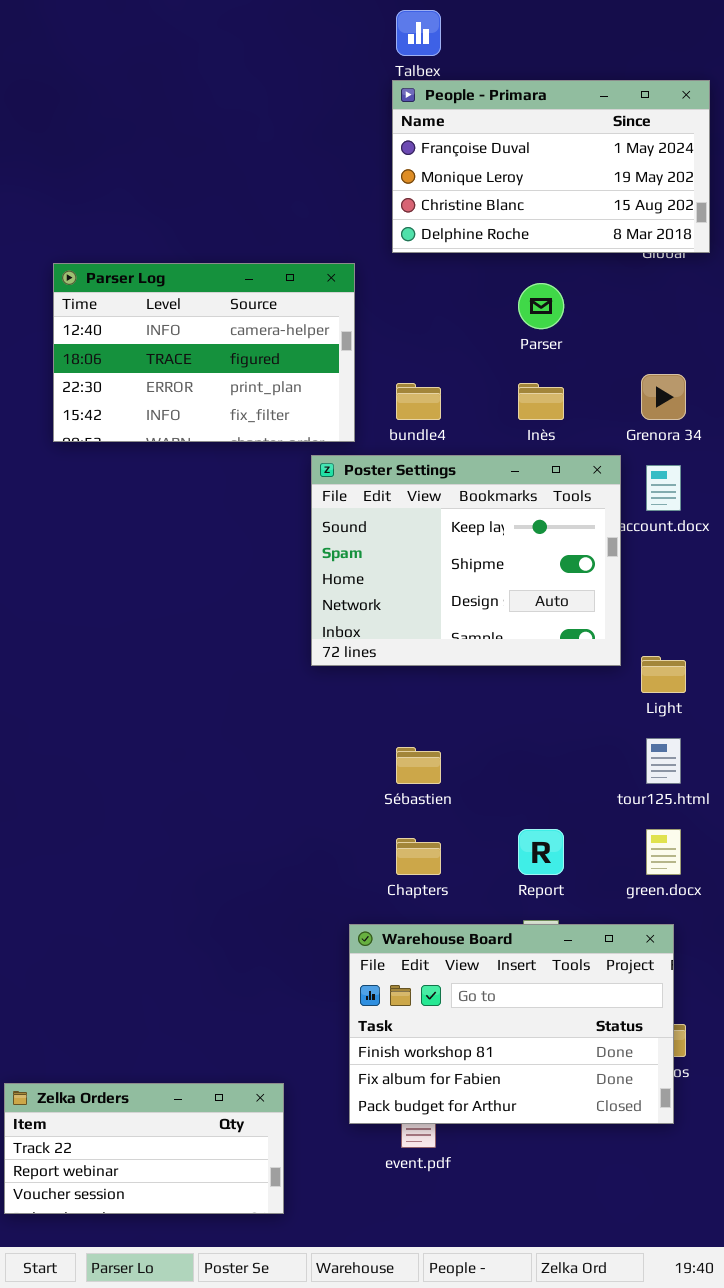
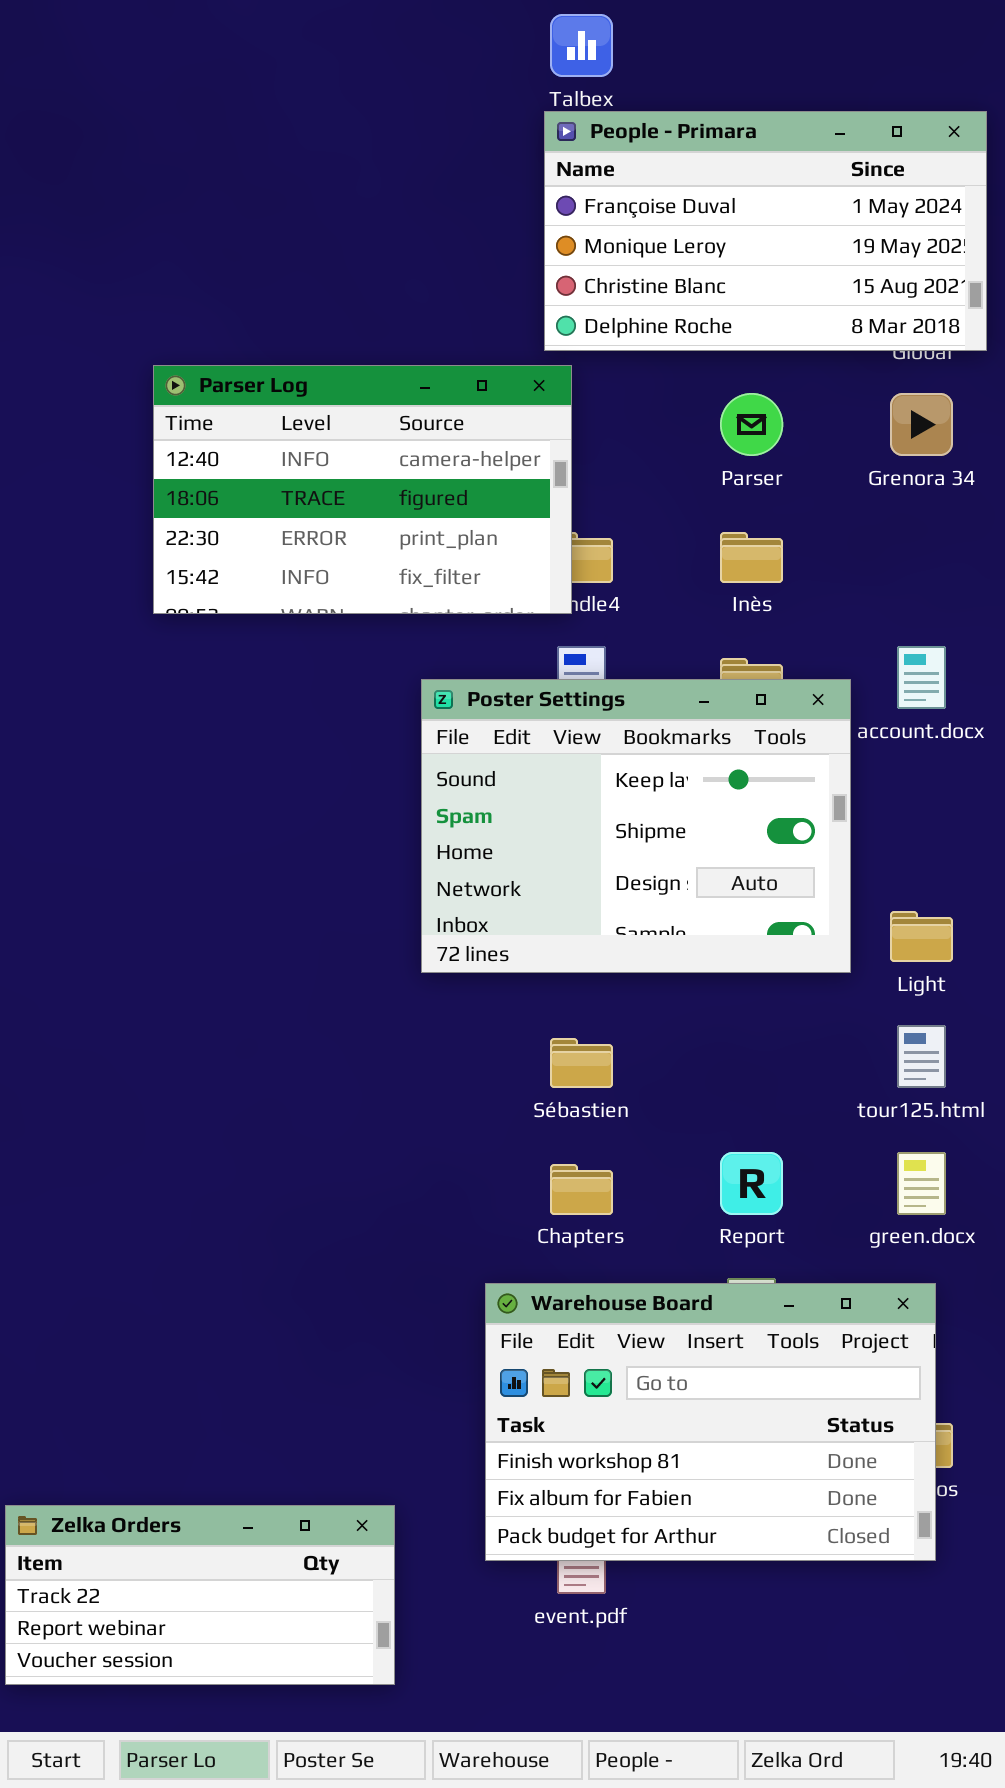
Parser Log: [53,263,355,442] -> [153,365,572,614], moved
Grenora 34: [641,374,686,420] -> [890,393,953,456], moved
Poster Settings: [311,455,621,666] -> [421,679,851,973], moved

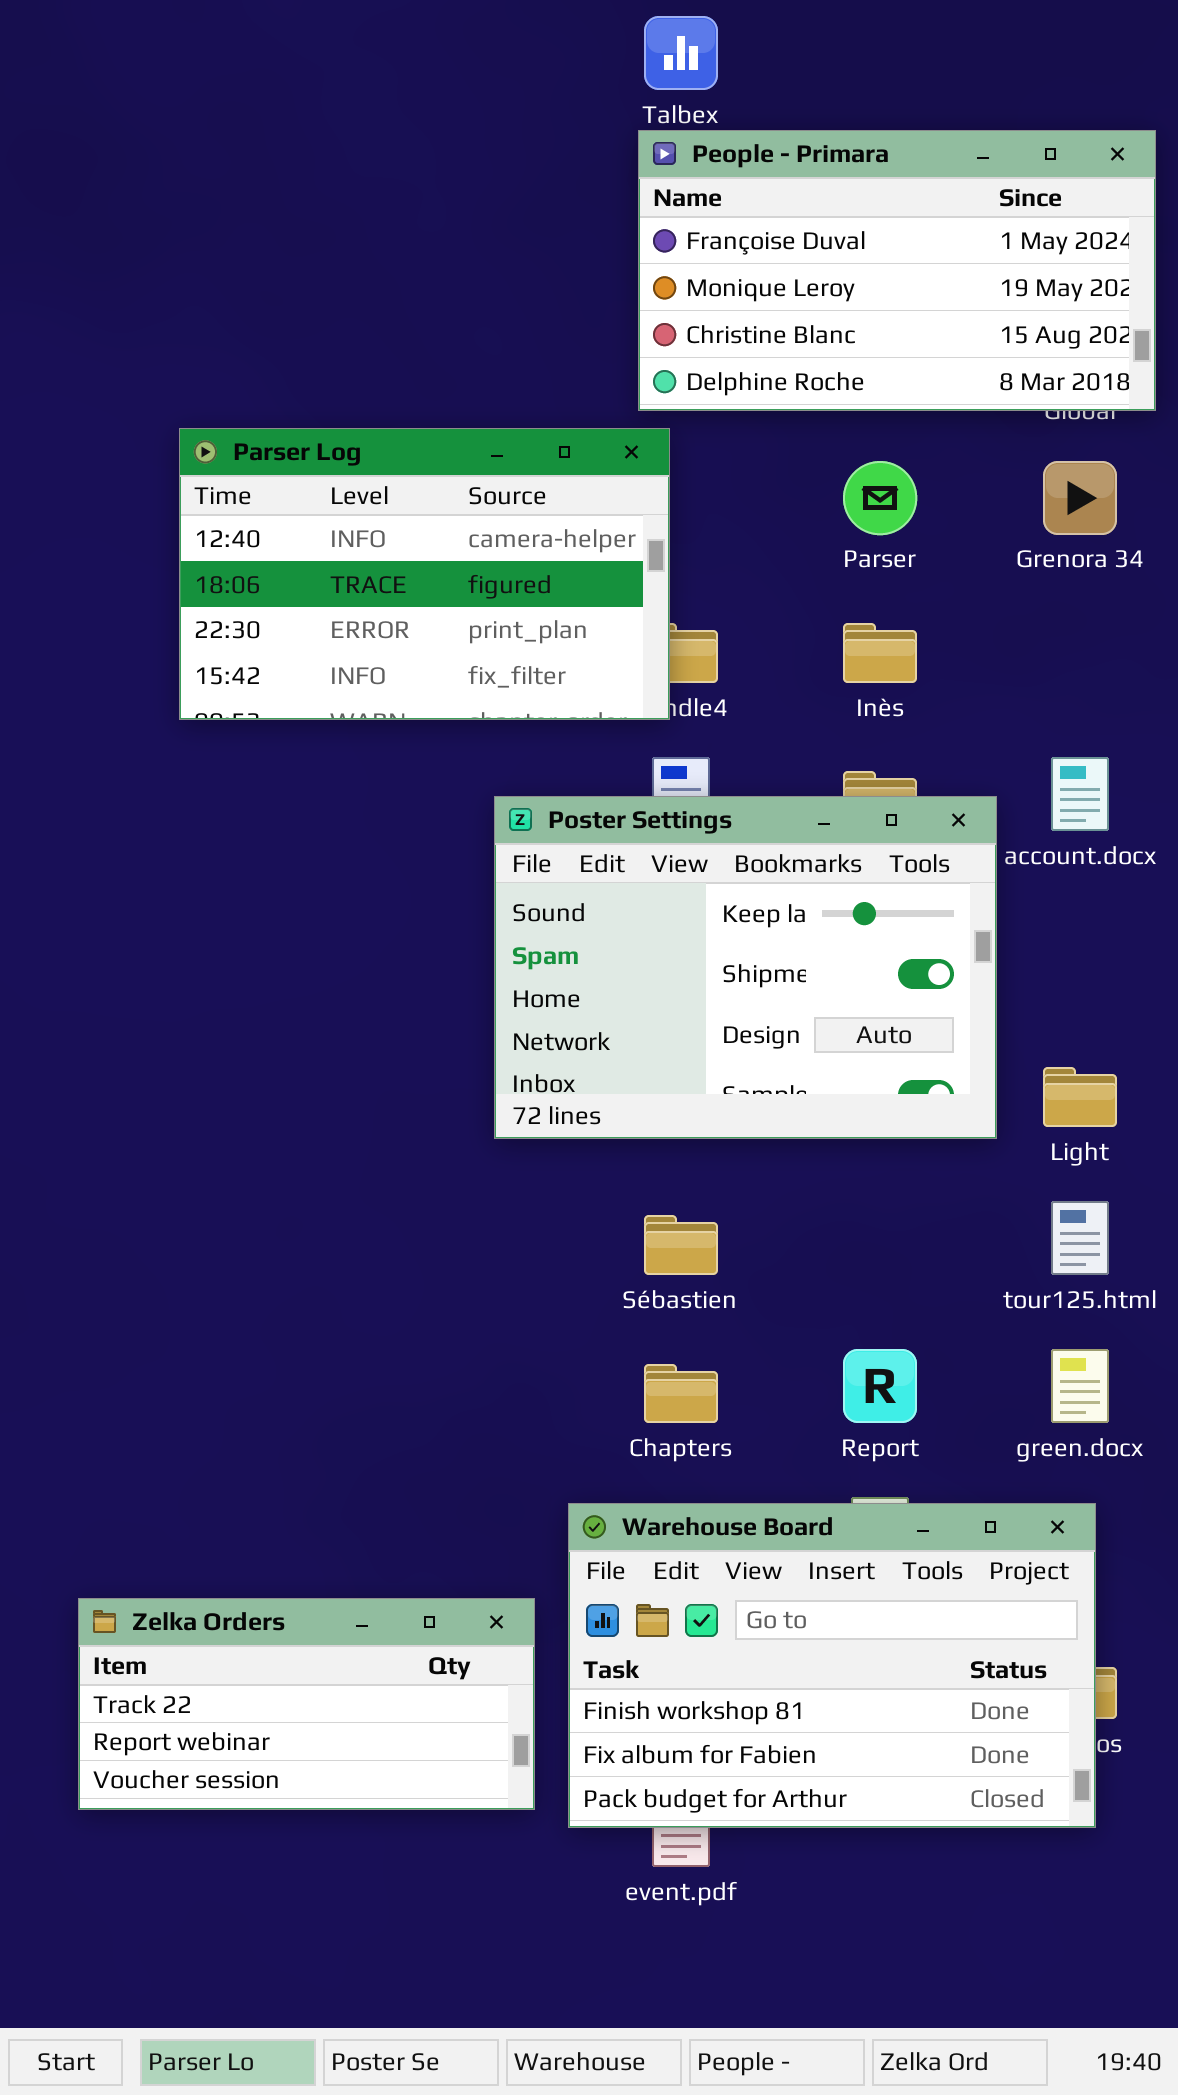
Zelka Orders: [5,1505,395,1685] -> [78,1598,535,1810], moved

